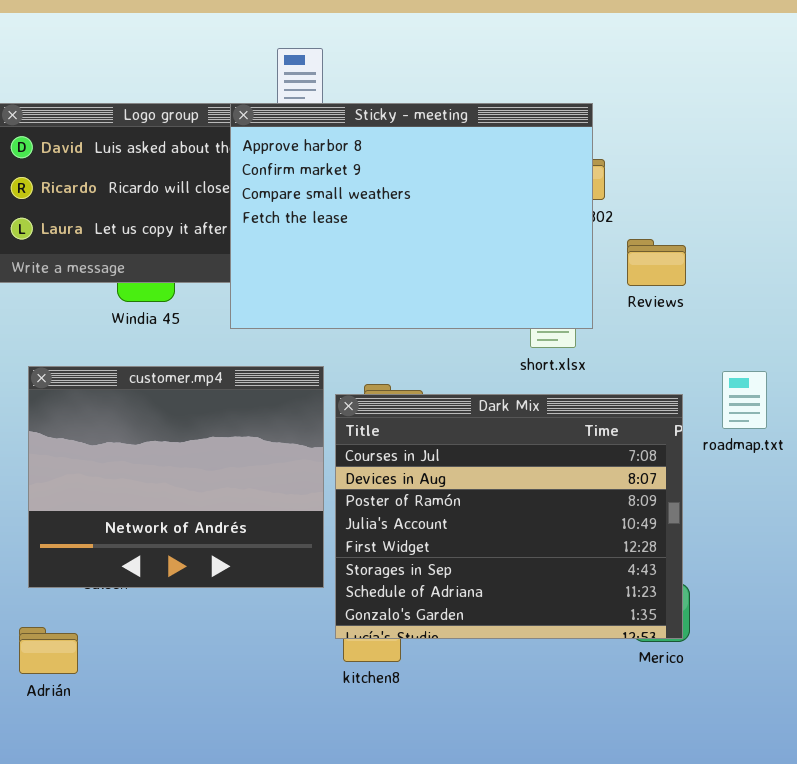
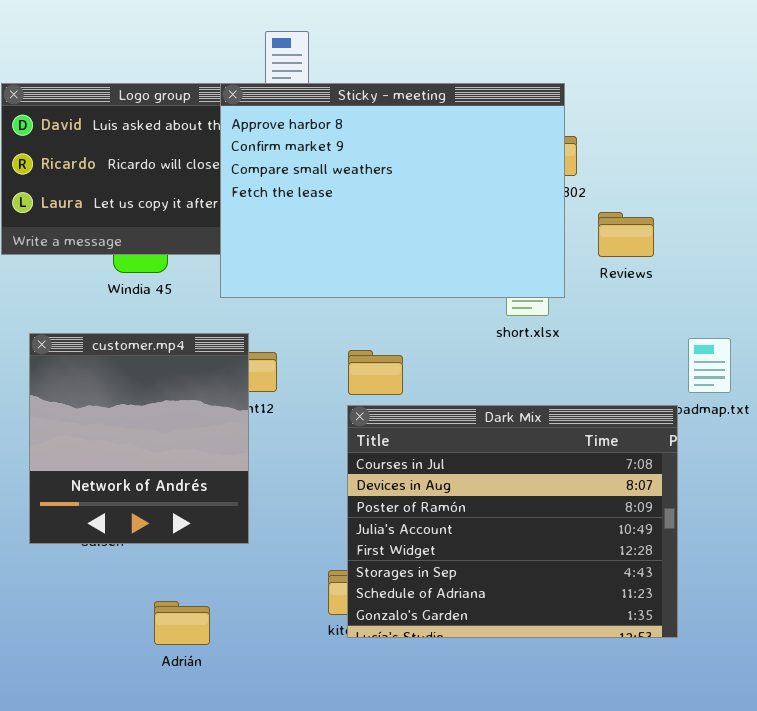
customer.mp4: [28,366,324,588] -> [29,333,249,544], resized
Dark Mix: [335,394,683,639] -> [347,405,678,638], moved
Adrián: [19,627,78,674] -> [154,601,210,645], moved

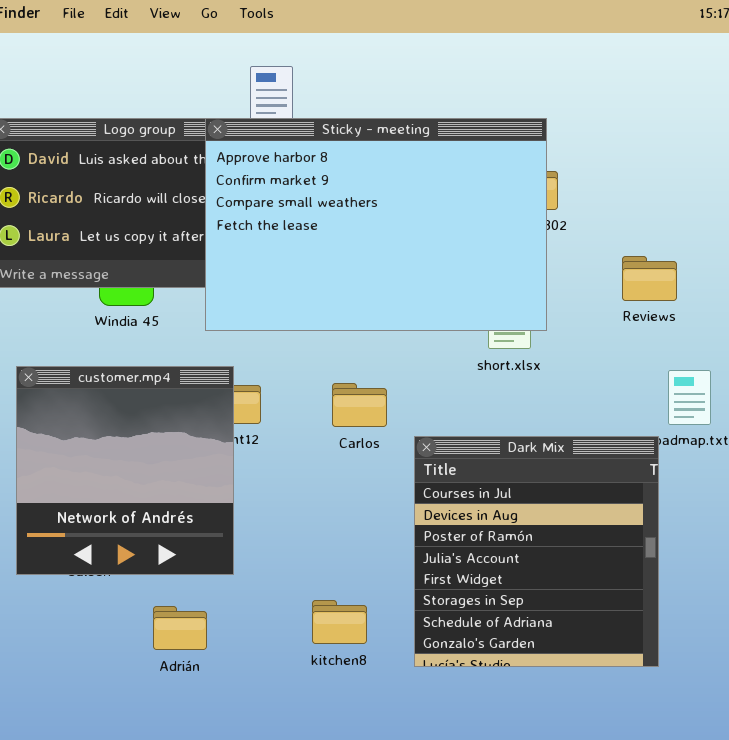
Reviews: [598,212,654,257] -> [622,256,677,301], moved
Dark Mix: [347,405,678,638] -> [414,436,659,667], resized
Adrián: [154,601,210,645] -> [153,606,207,650], moved

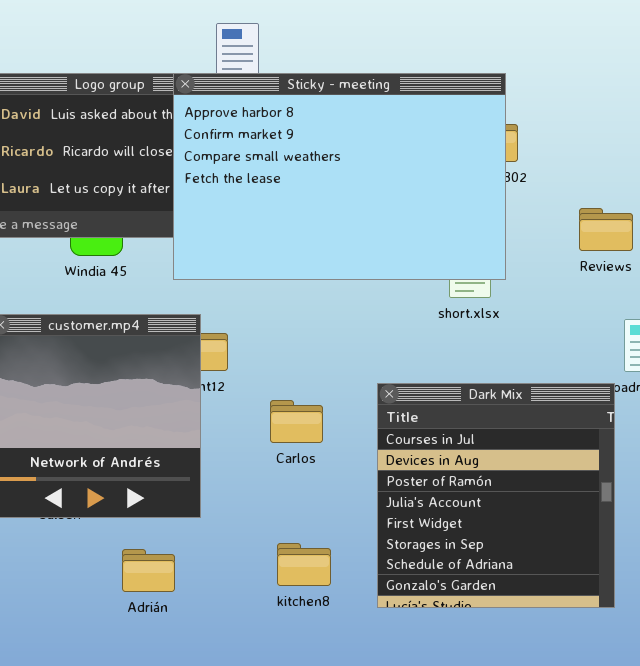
Carlos: [332,383,387,427] -> [270,400,323,443], moved

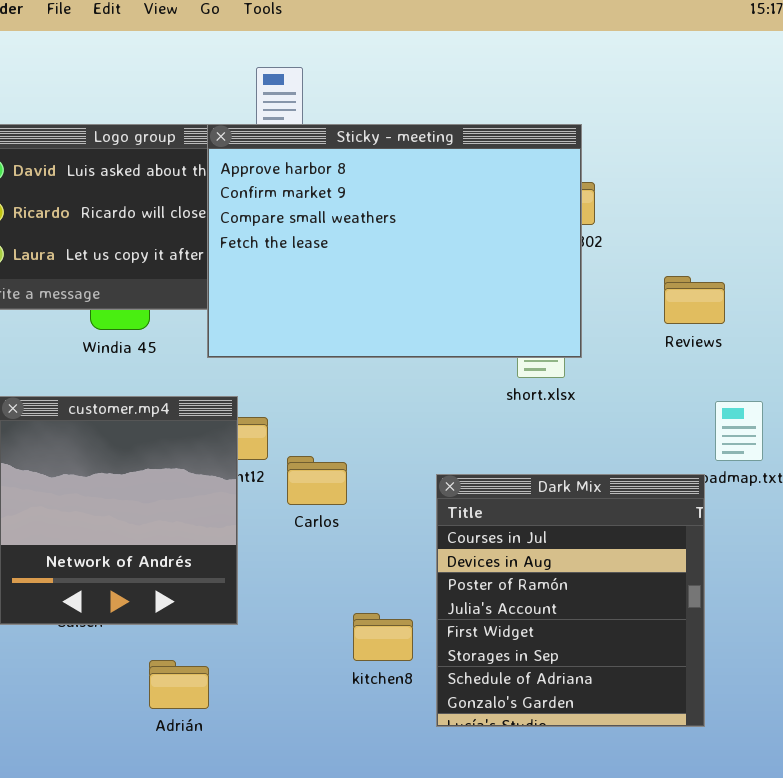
Carlos: [270,400,323,443] -> [287,456,347,505], moved
kitchen8: [277,543,331,586] -> [353,613,413,661], moved

